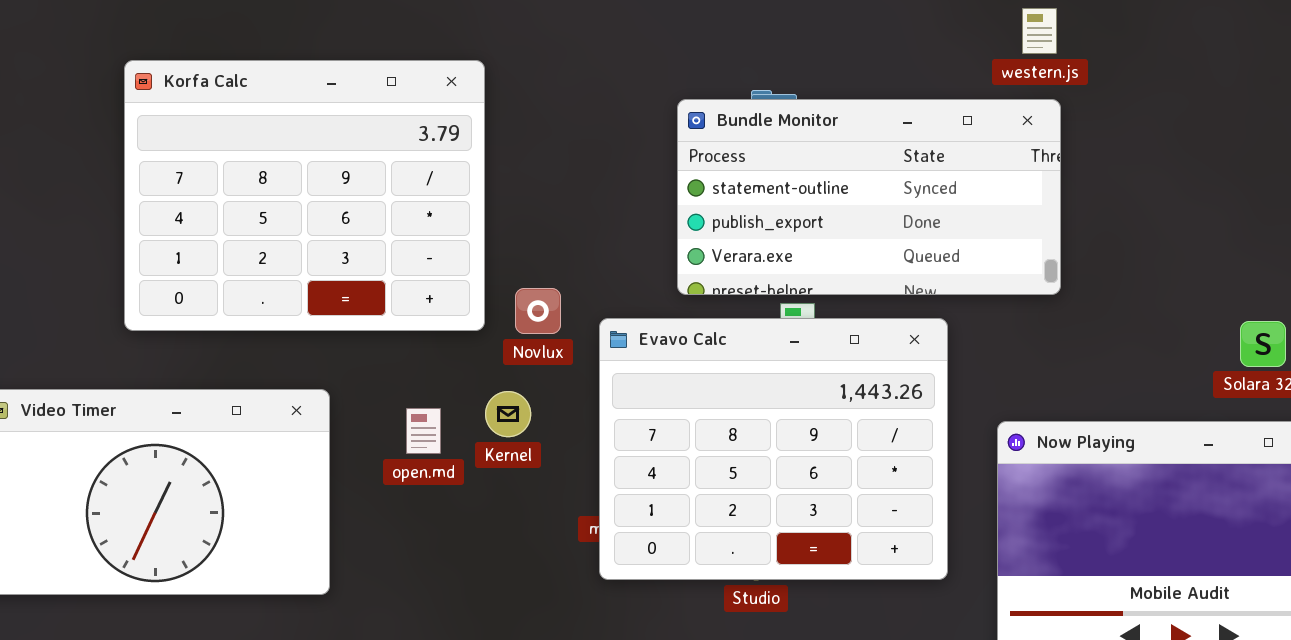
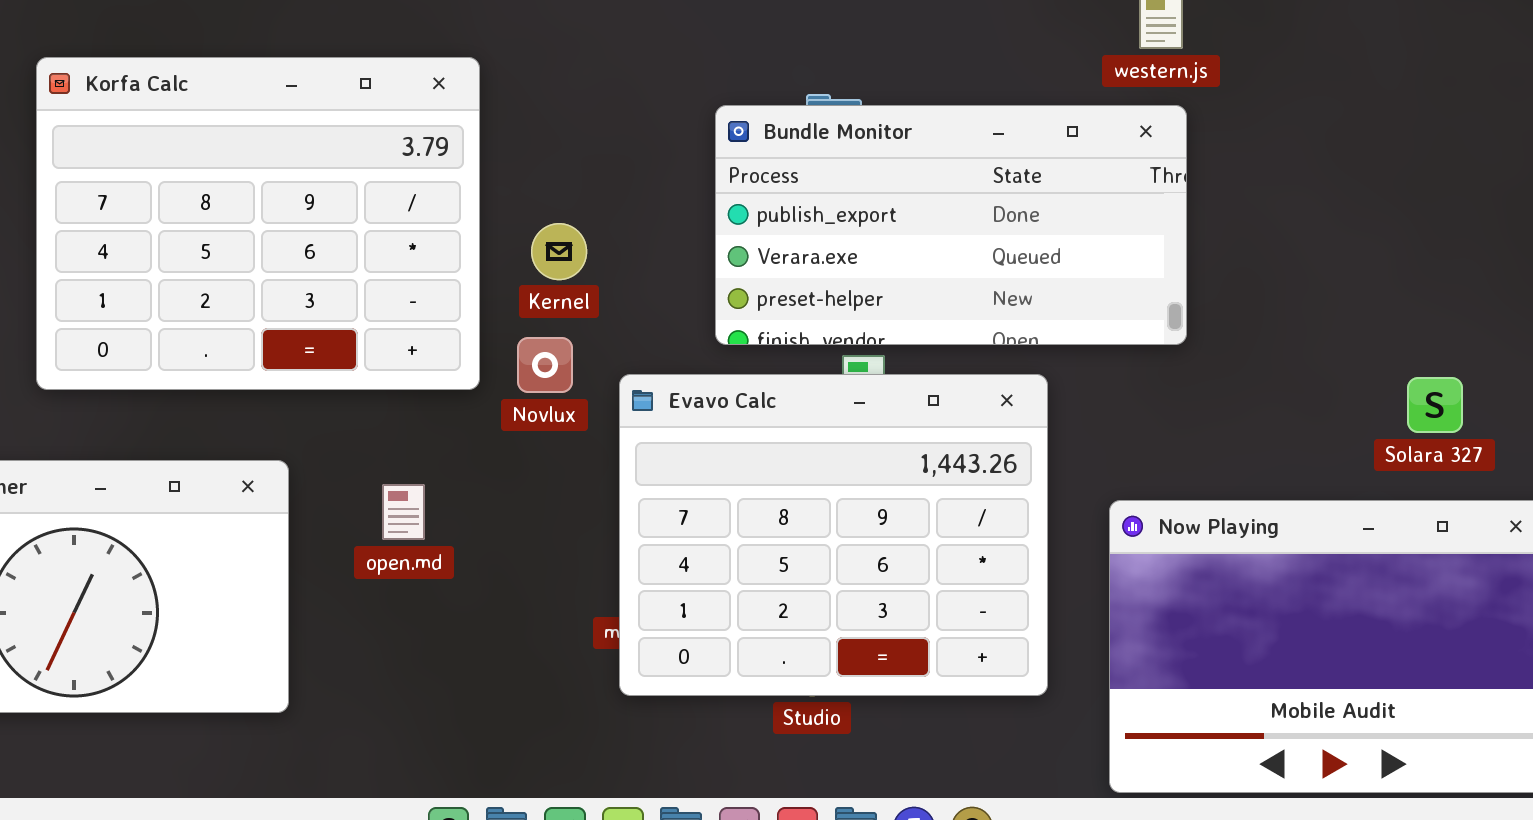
Bundle Monitor: [677,99,1061,295] -> [715,105,1187,345], scrolled down 1 row
Kernel: [485,391,531,437] -> [531,223,587,280], moved

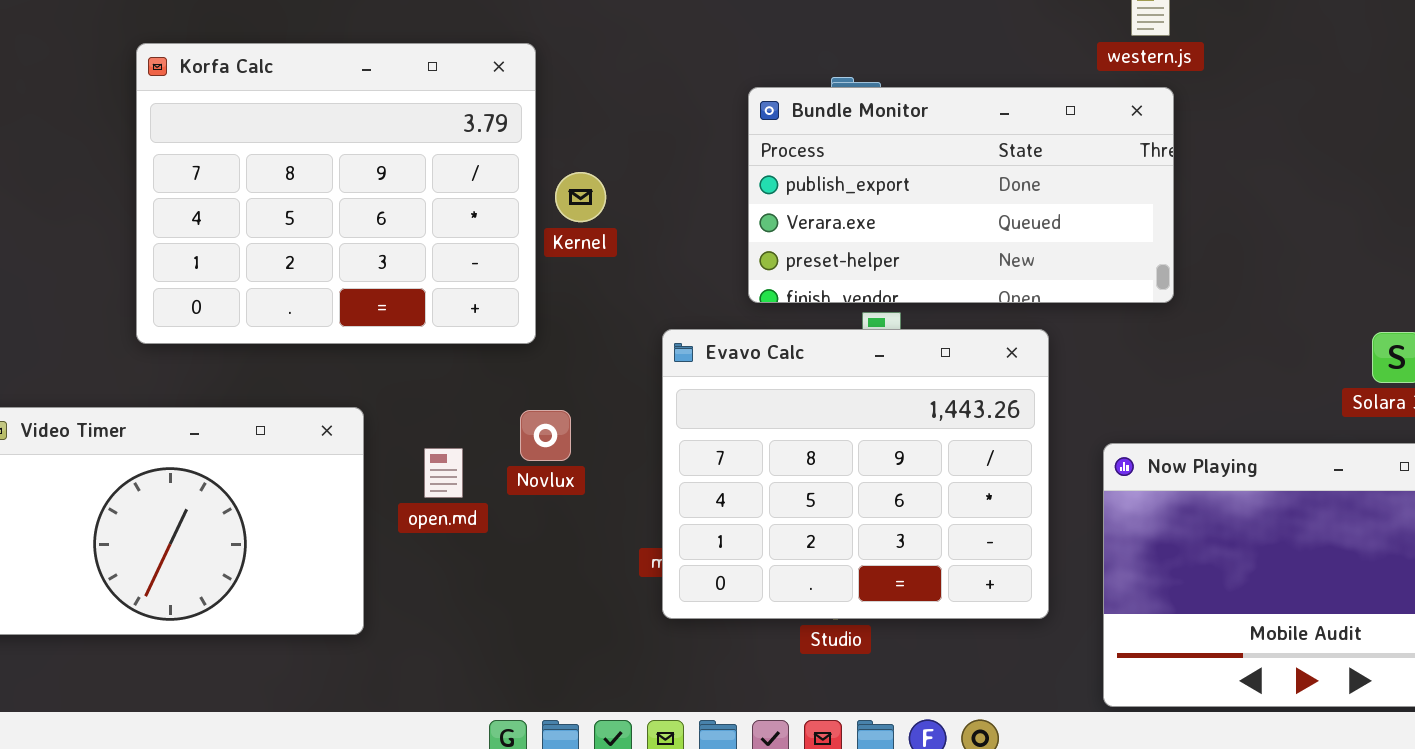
Kernel: [531,223,587,280] -> [555,172,606,222], moved
Novlux: [517,337,573,393] -> [520,410,571,461], moved
open.md: [382,484,425,540] -> [424,448,463,498], moved

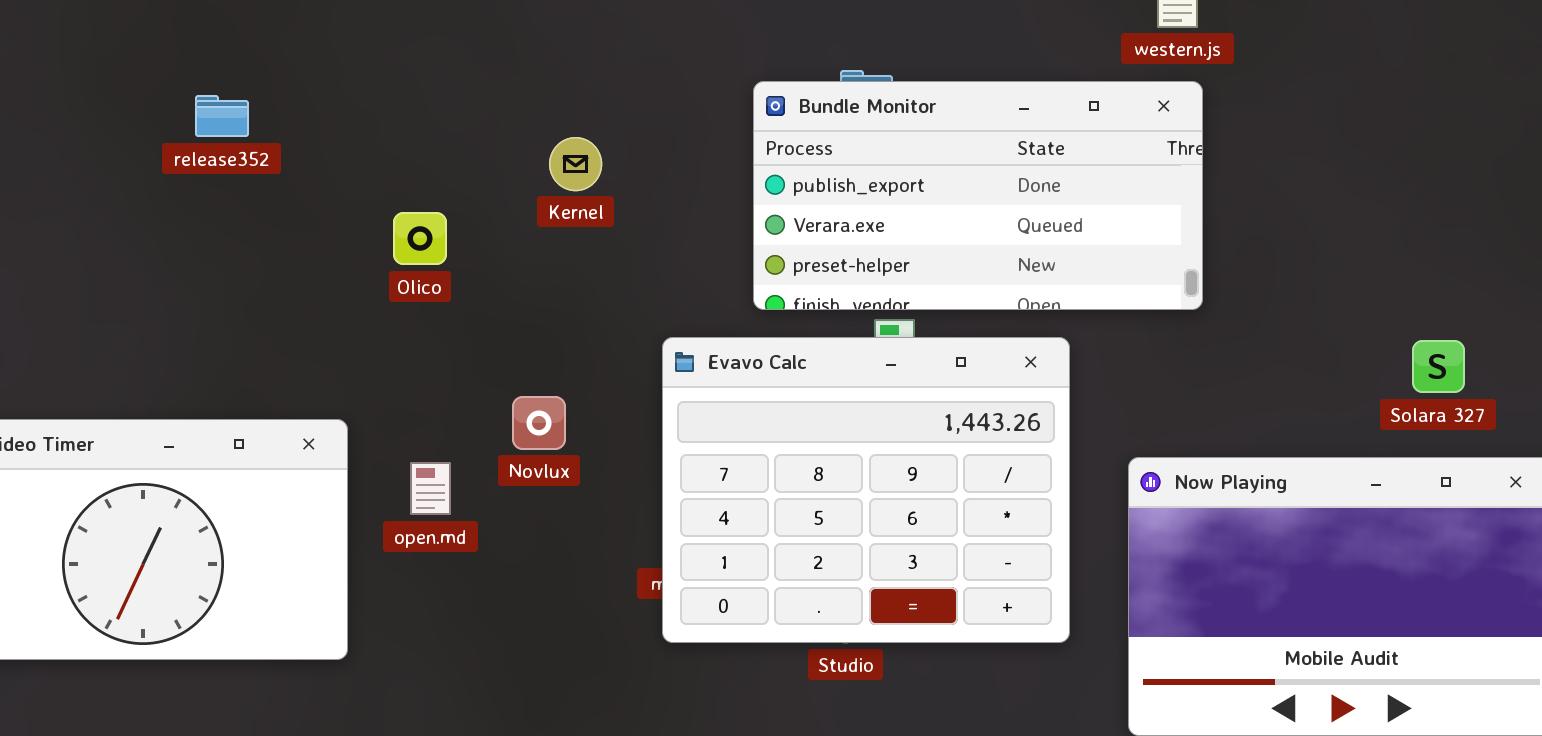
Korfa Calc: [136,43,536,344] -> none, closed
Kernel: [555,172,606,222] -> [549,137,602,191], moved
Novlux: [520,410,571,461] -> [512,396,566,450], moved

